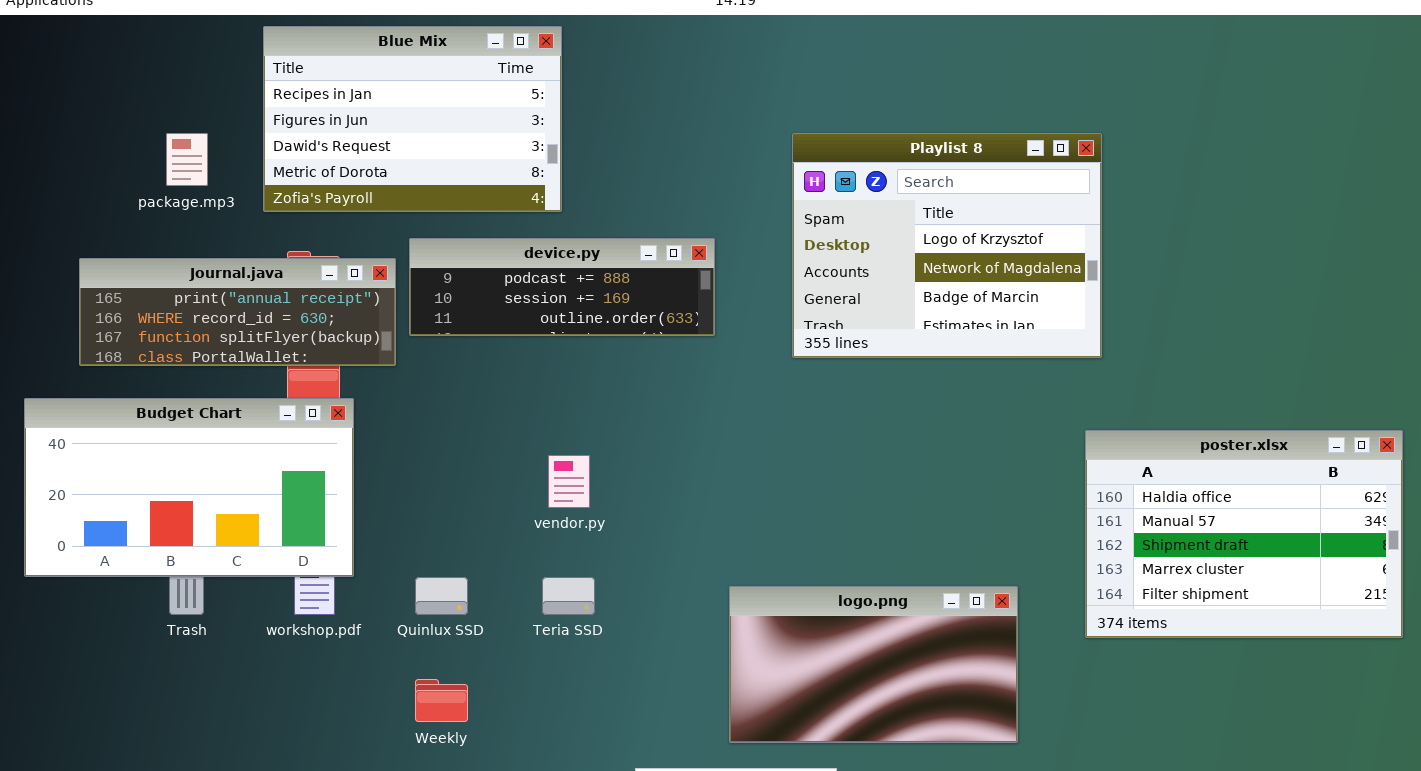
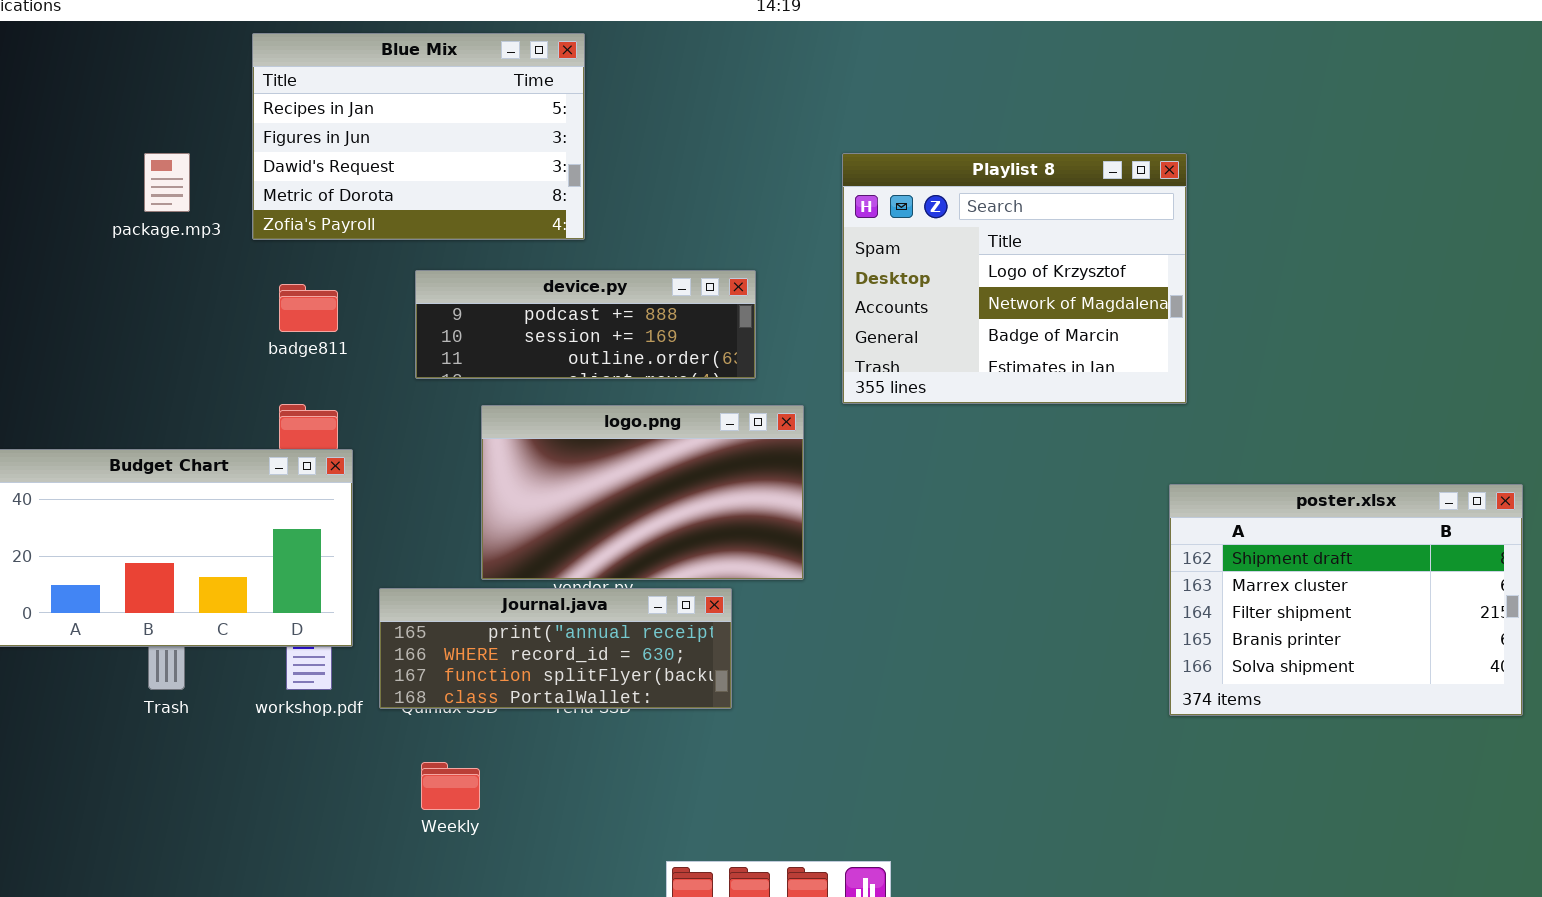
Journal.java: [79,258,396,366] -> [379,588,732,709], moved
poster.xlsx: [1085,430,1403,638] -> [1169,484,1523,716], scrolled down 2 rows
logo.png: [729,586,1018,743] -> [481,405,804,580], moved

